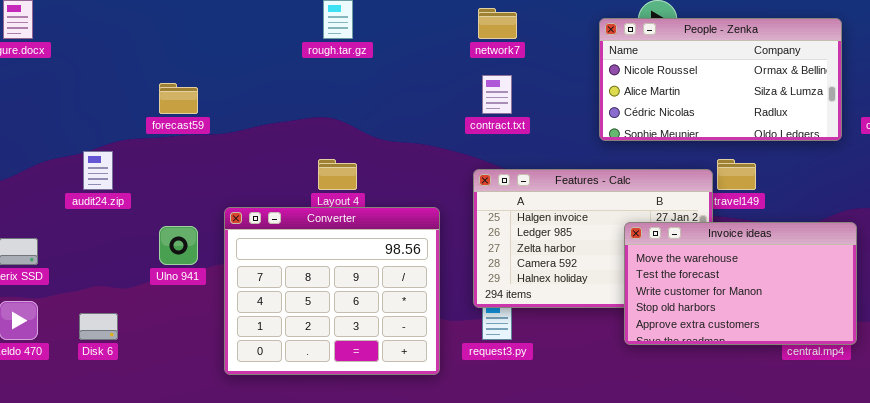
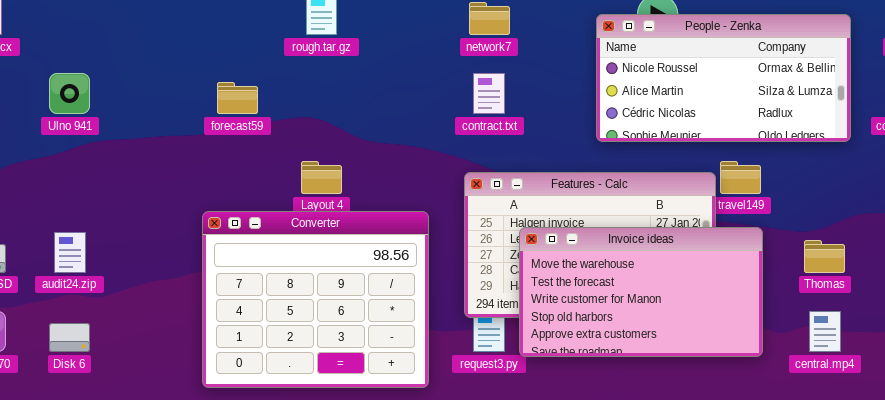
forecast59: [159,83,198,114] -> [217,82,258,114], moved
audit24.zip: [83,151,113,190] -> [54,232,86,273], moved
Invoice ideas: [624,222,857,345] -> [519,227,763,357], moved
Ulno 941: [159,226,198,265] -> [49,73,90,114], moved

